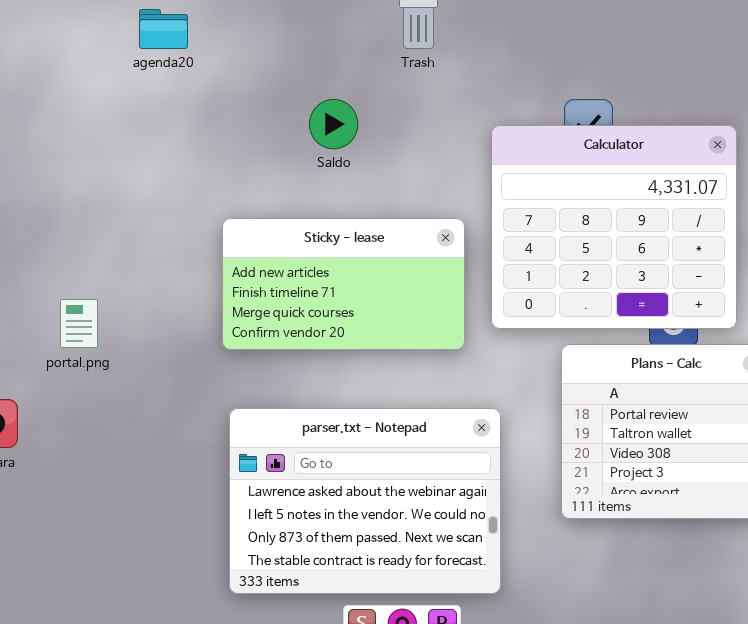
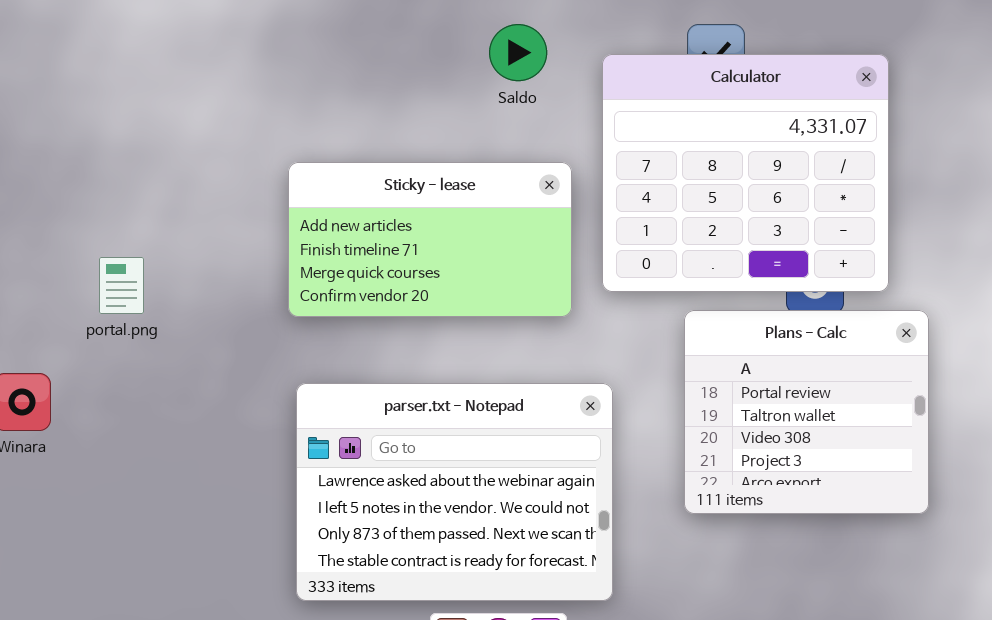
Saldo: [309,99,358,149] -> [489,24,547,81], moved

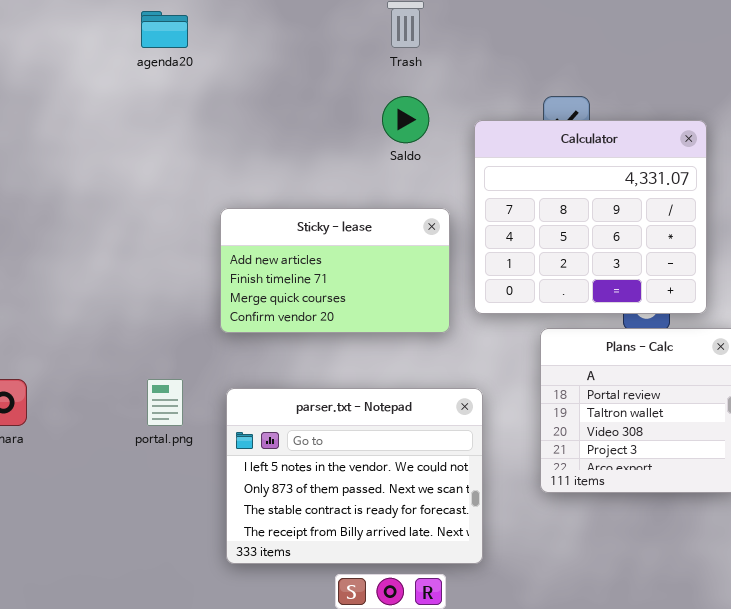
portal.png: [99,257,144,314] -> [147,379,183,426], moved
parser.txt - Notepad: [296,383,613,601] -> [226,388,483,564], scrolled down 1 row

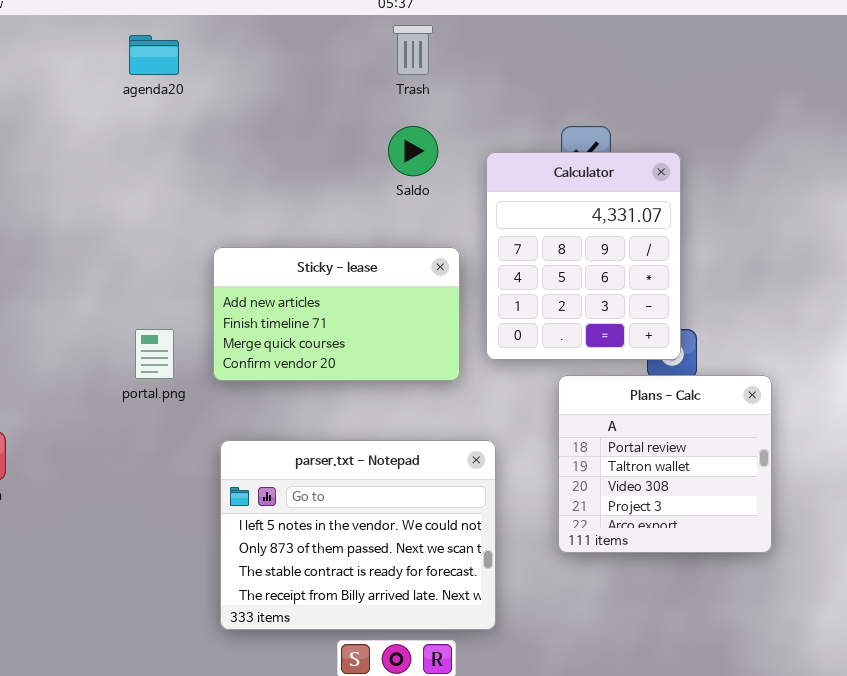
Calculator: [474,120,707,314] -> [486,152,681,360], resized
portal.png: [147,379,183,426] -> [135,329,174,379], moved

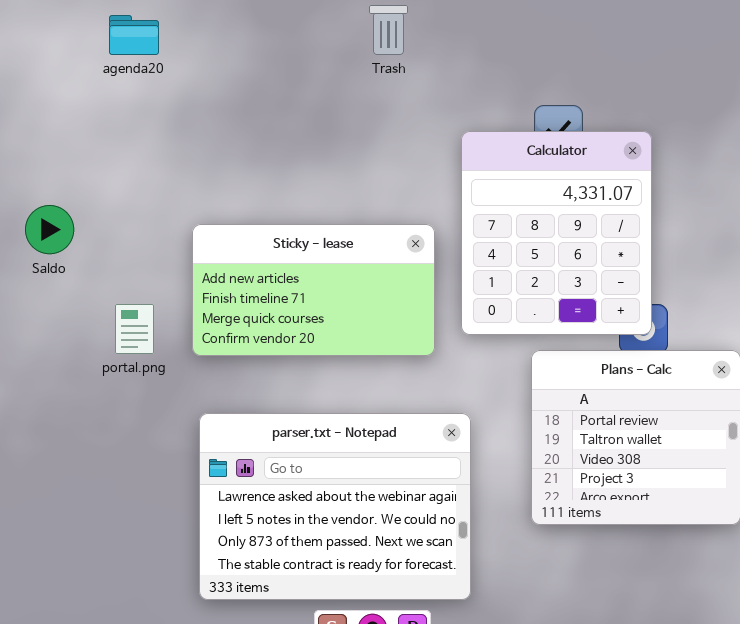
Saldo: [388,126,438,176] -> [25,205,74,254], moved
parser.txt - Notepad: [220,440,496,630] -> [199,413,471,600], scrolled up 1 row

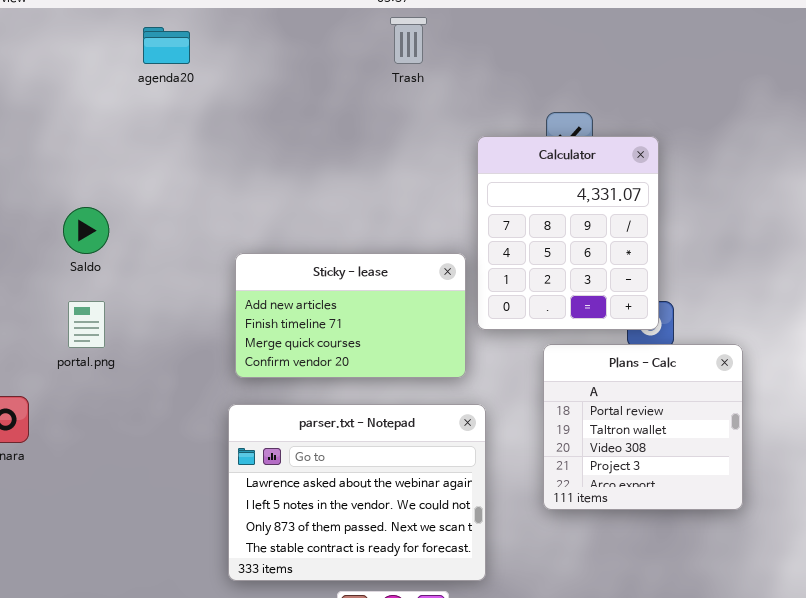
Sticky - lease: [192,224,435,356] -> [235,253,466,378], moved
portal.png: [115,304,154,354] -> [68,301,105,348], moved

